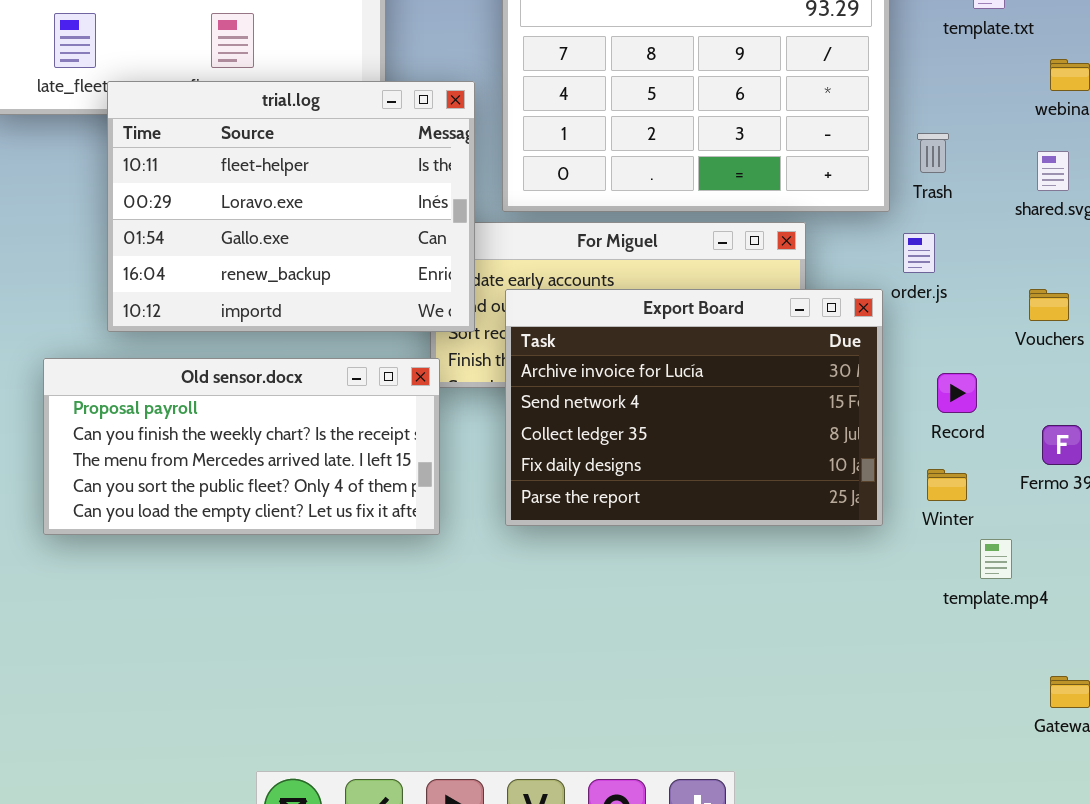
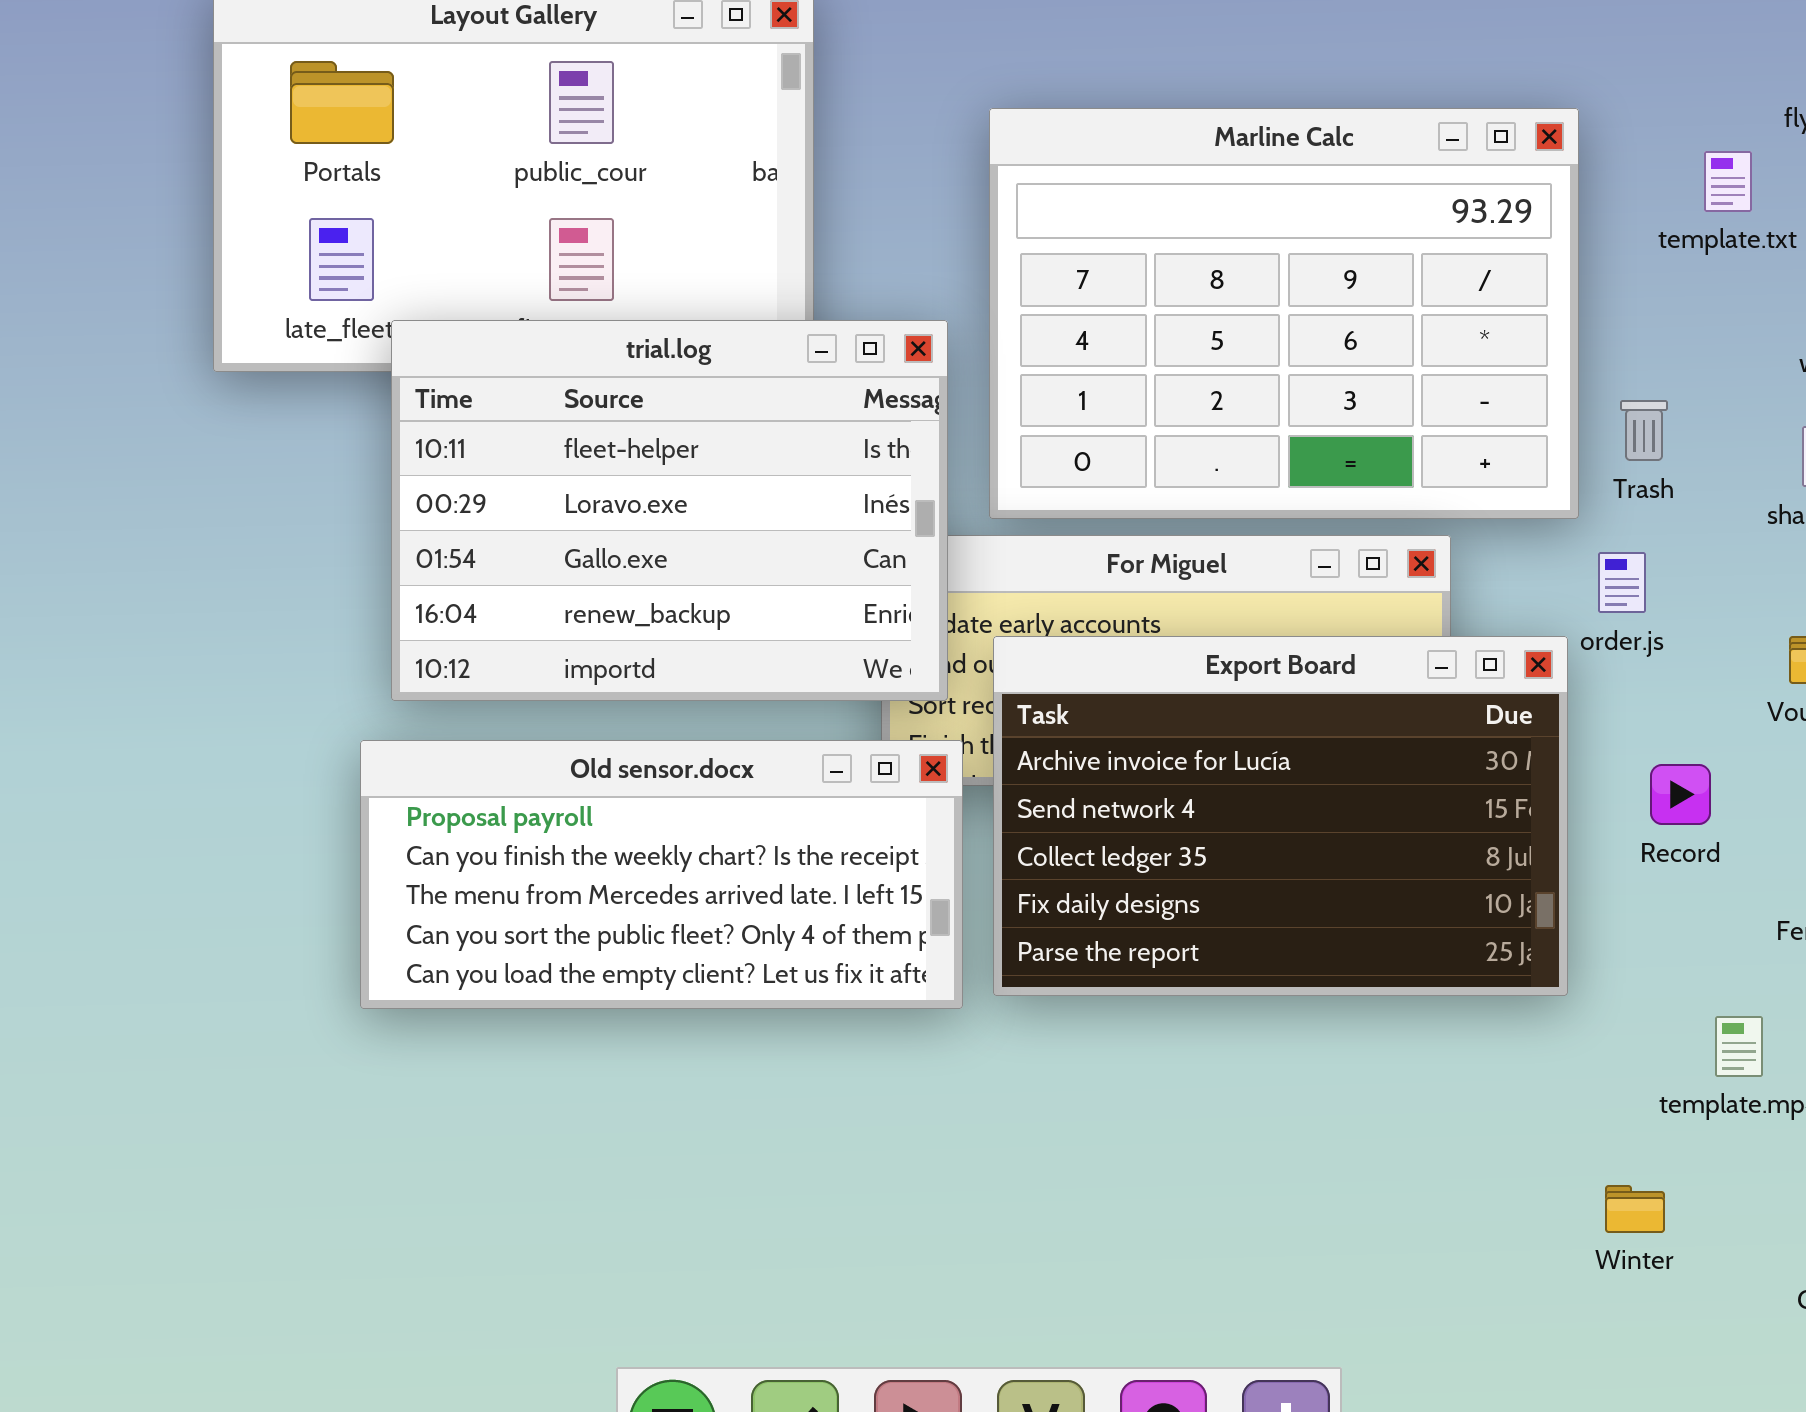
Old sensor.docx: [43,358,440,535] -> [360,740,963,1009], moved
Winter: [927,469,967,501] -> [1605,1185,1665,1233], moved

